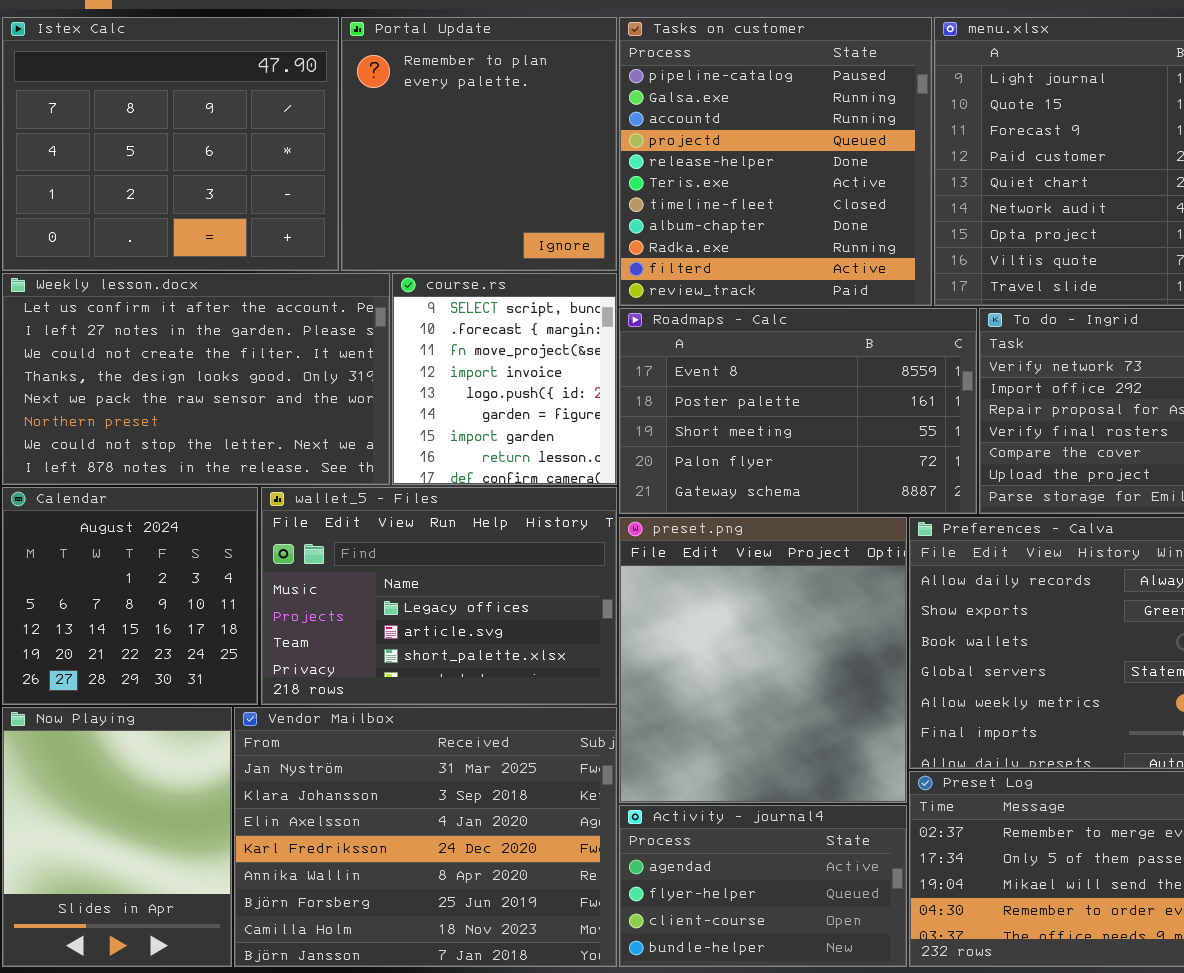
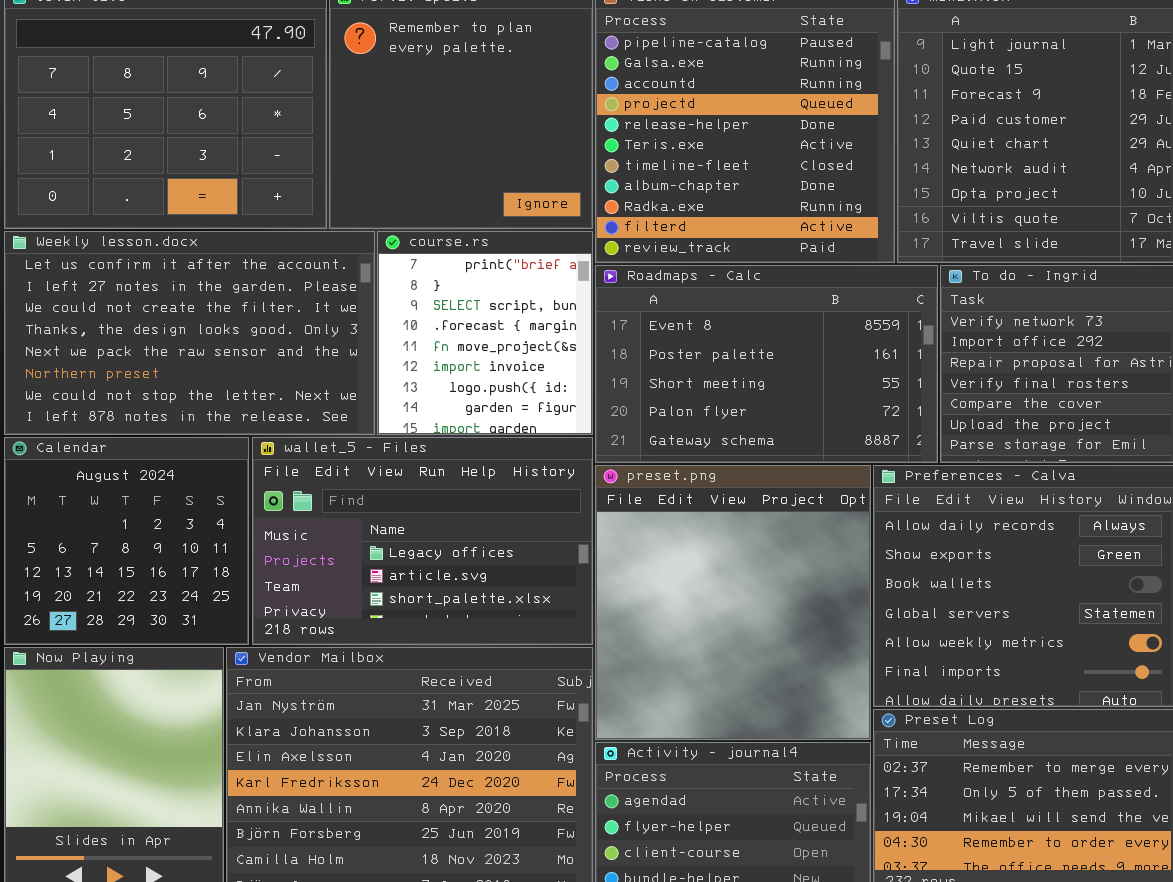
course.rs: [392,273,617,485] -> [377,231,593,435], scrolled up 2 rows

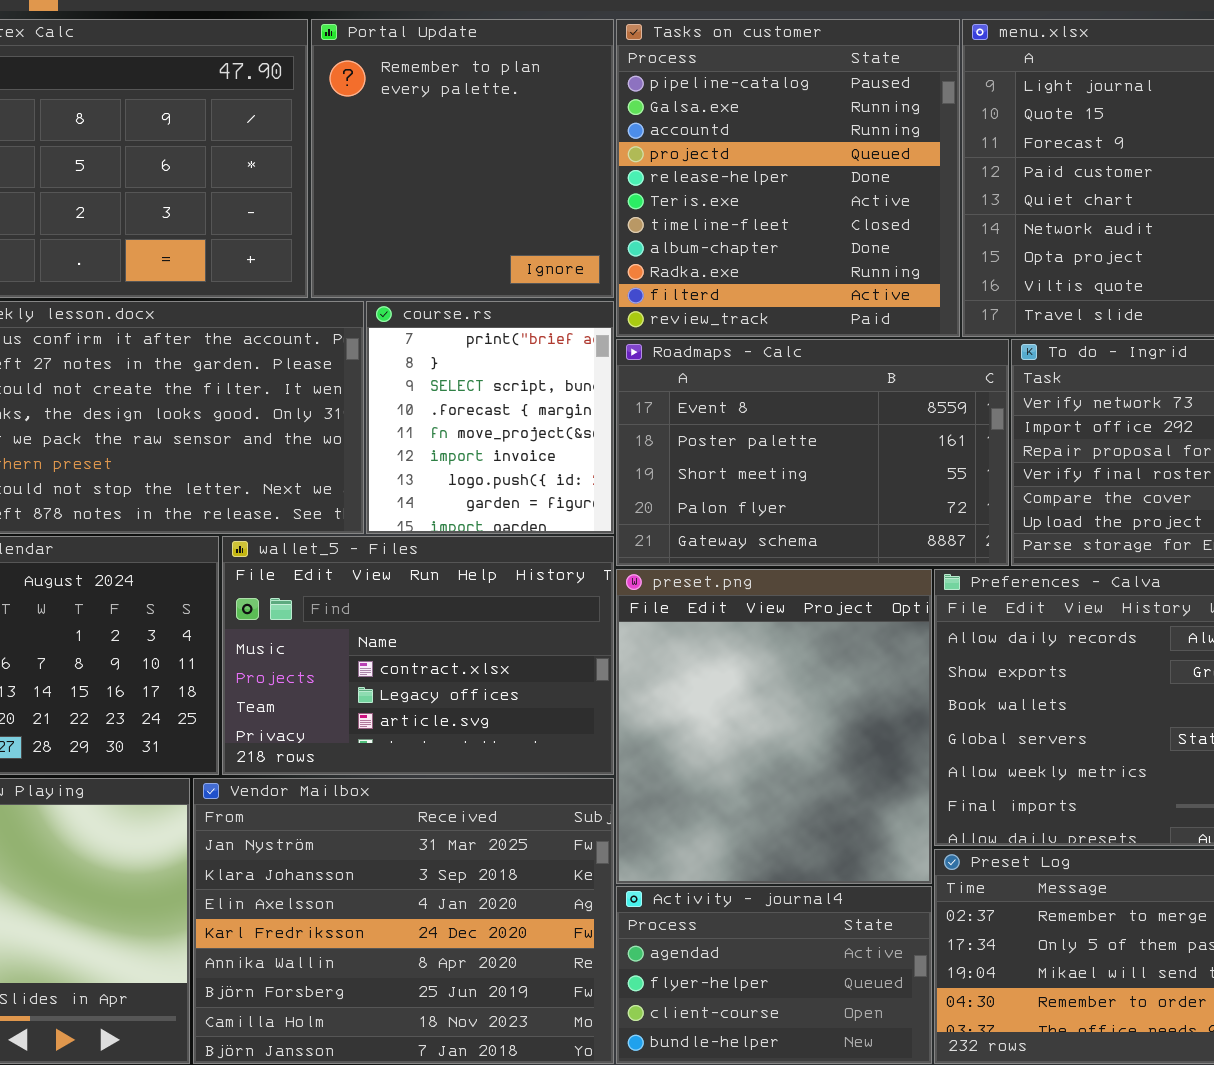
wallet_5 - Files: [252,437,593,645] -> [222,536,614,775], scrolled up 1 row

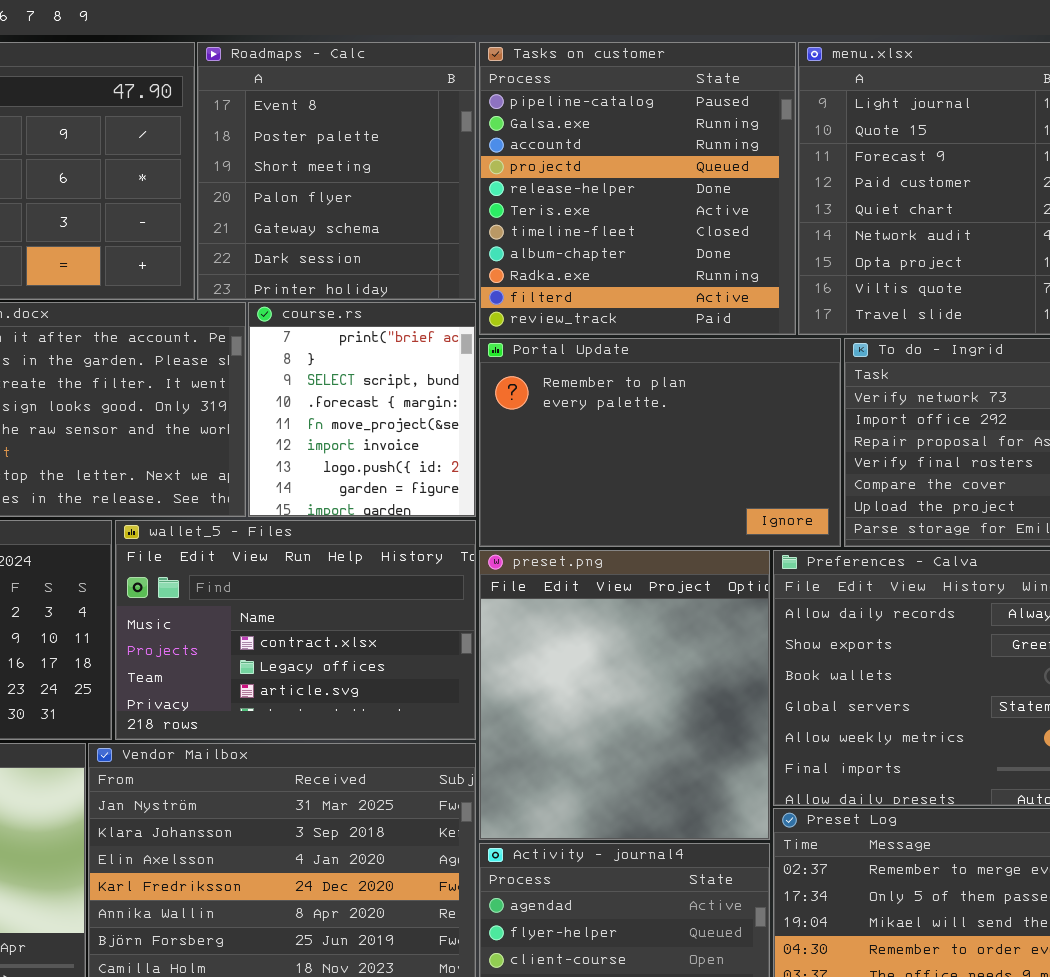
Portal Update: [311,19,614,298] -> [479,338,841,547], moved, resized
Roadmaps - Calc: [616,339,1009,566] -> [197,42,476,300], moved, resized

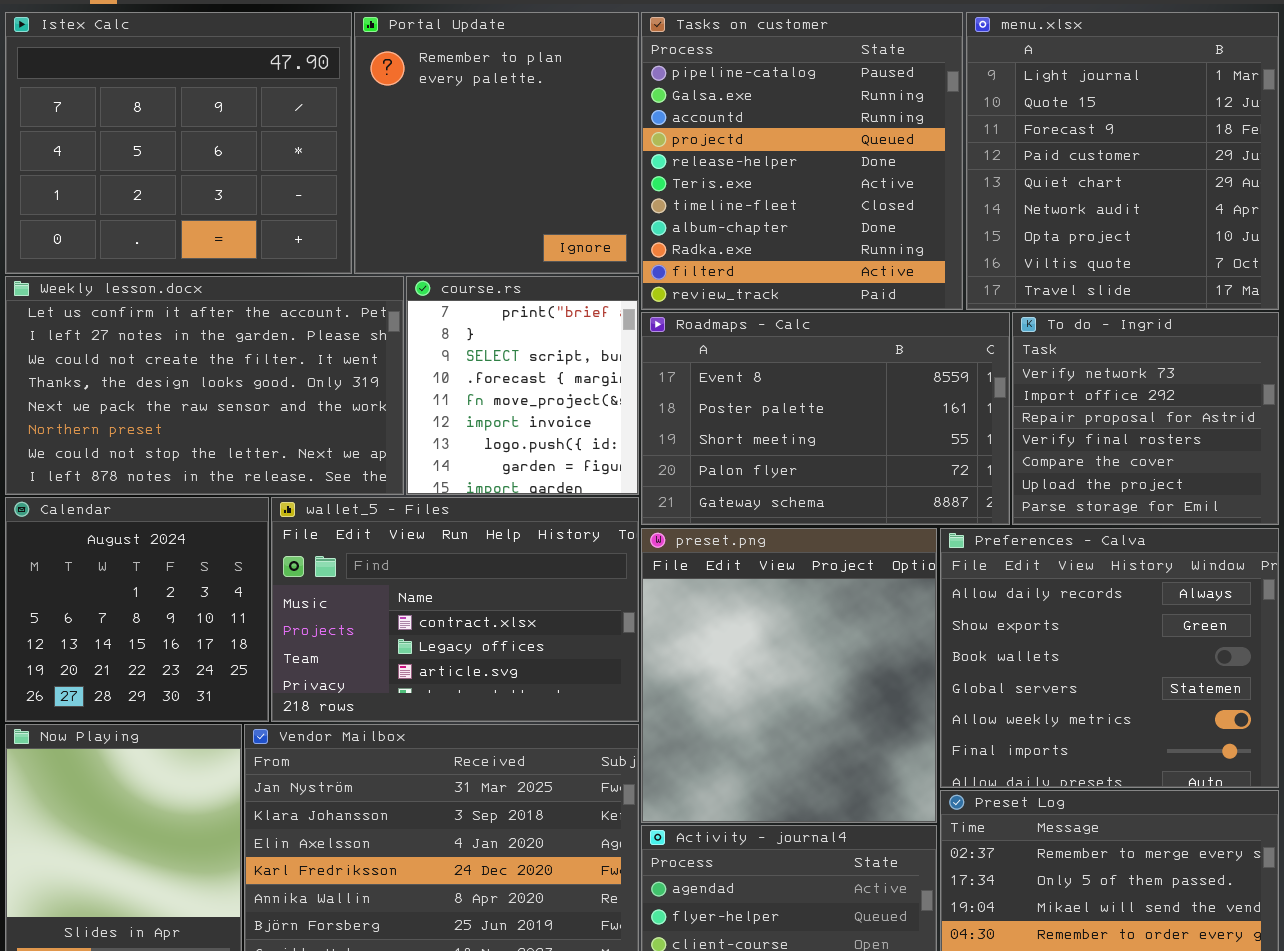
Roadmaps - Calc: [197,42,476,300] -> [641,312,1010,525], moved, resized
Portal Update: [479,338,841,547] -> [354,12,639,274], moved, resized

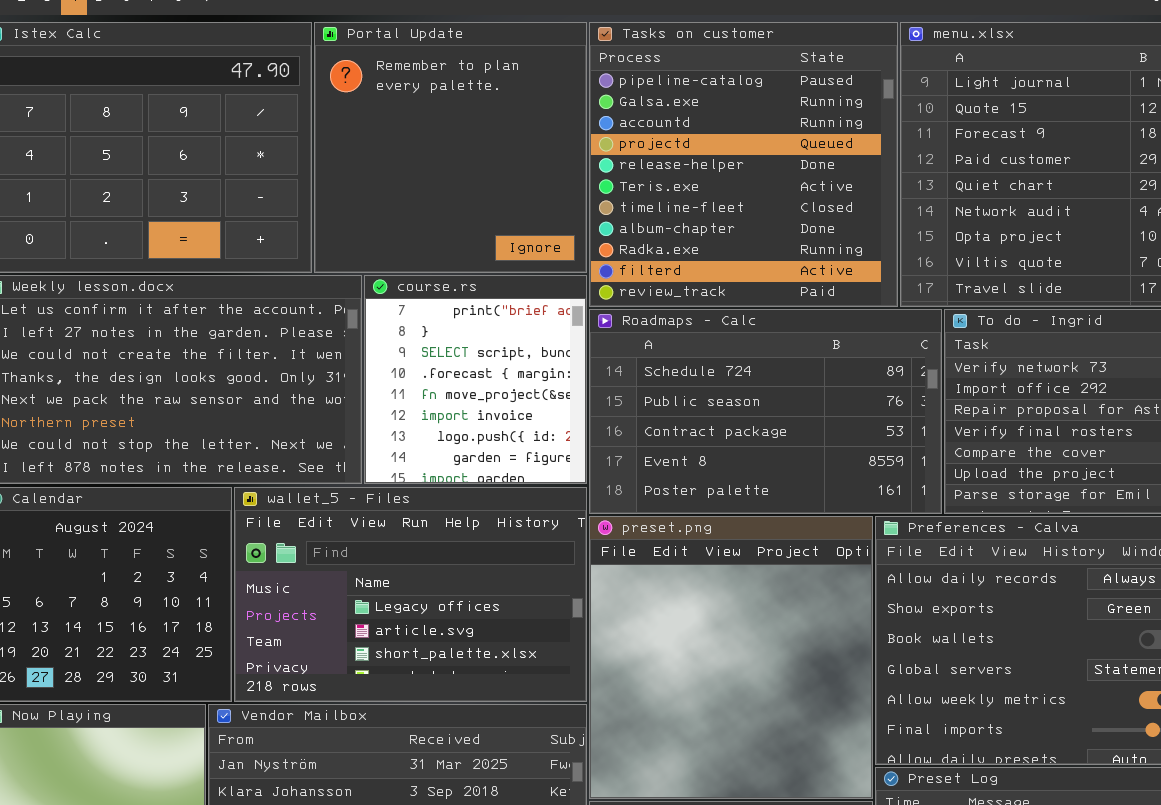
Roadmaps - Calc: [641,312,1010,525] -> [589,309,942,514], scrolled up 3 rows
wallet_5 - Files: [271,497,639,722] -> [234,487,587,702], scrolled down 1 row

